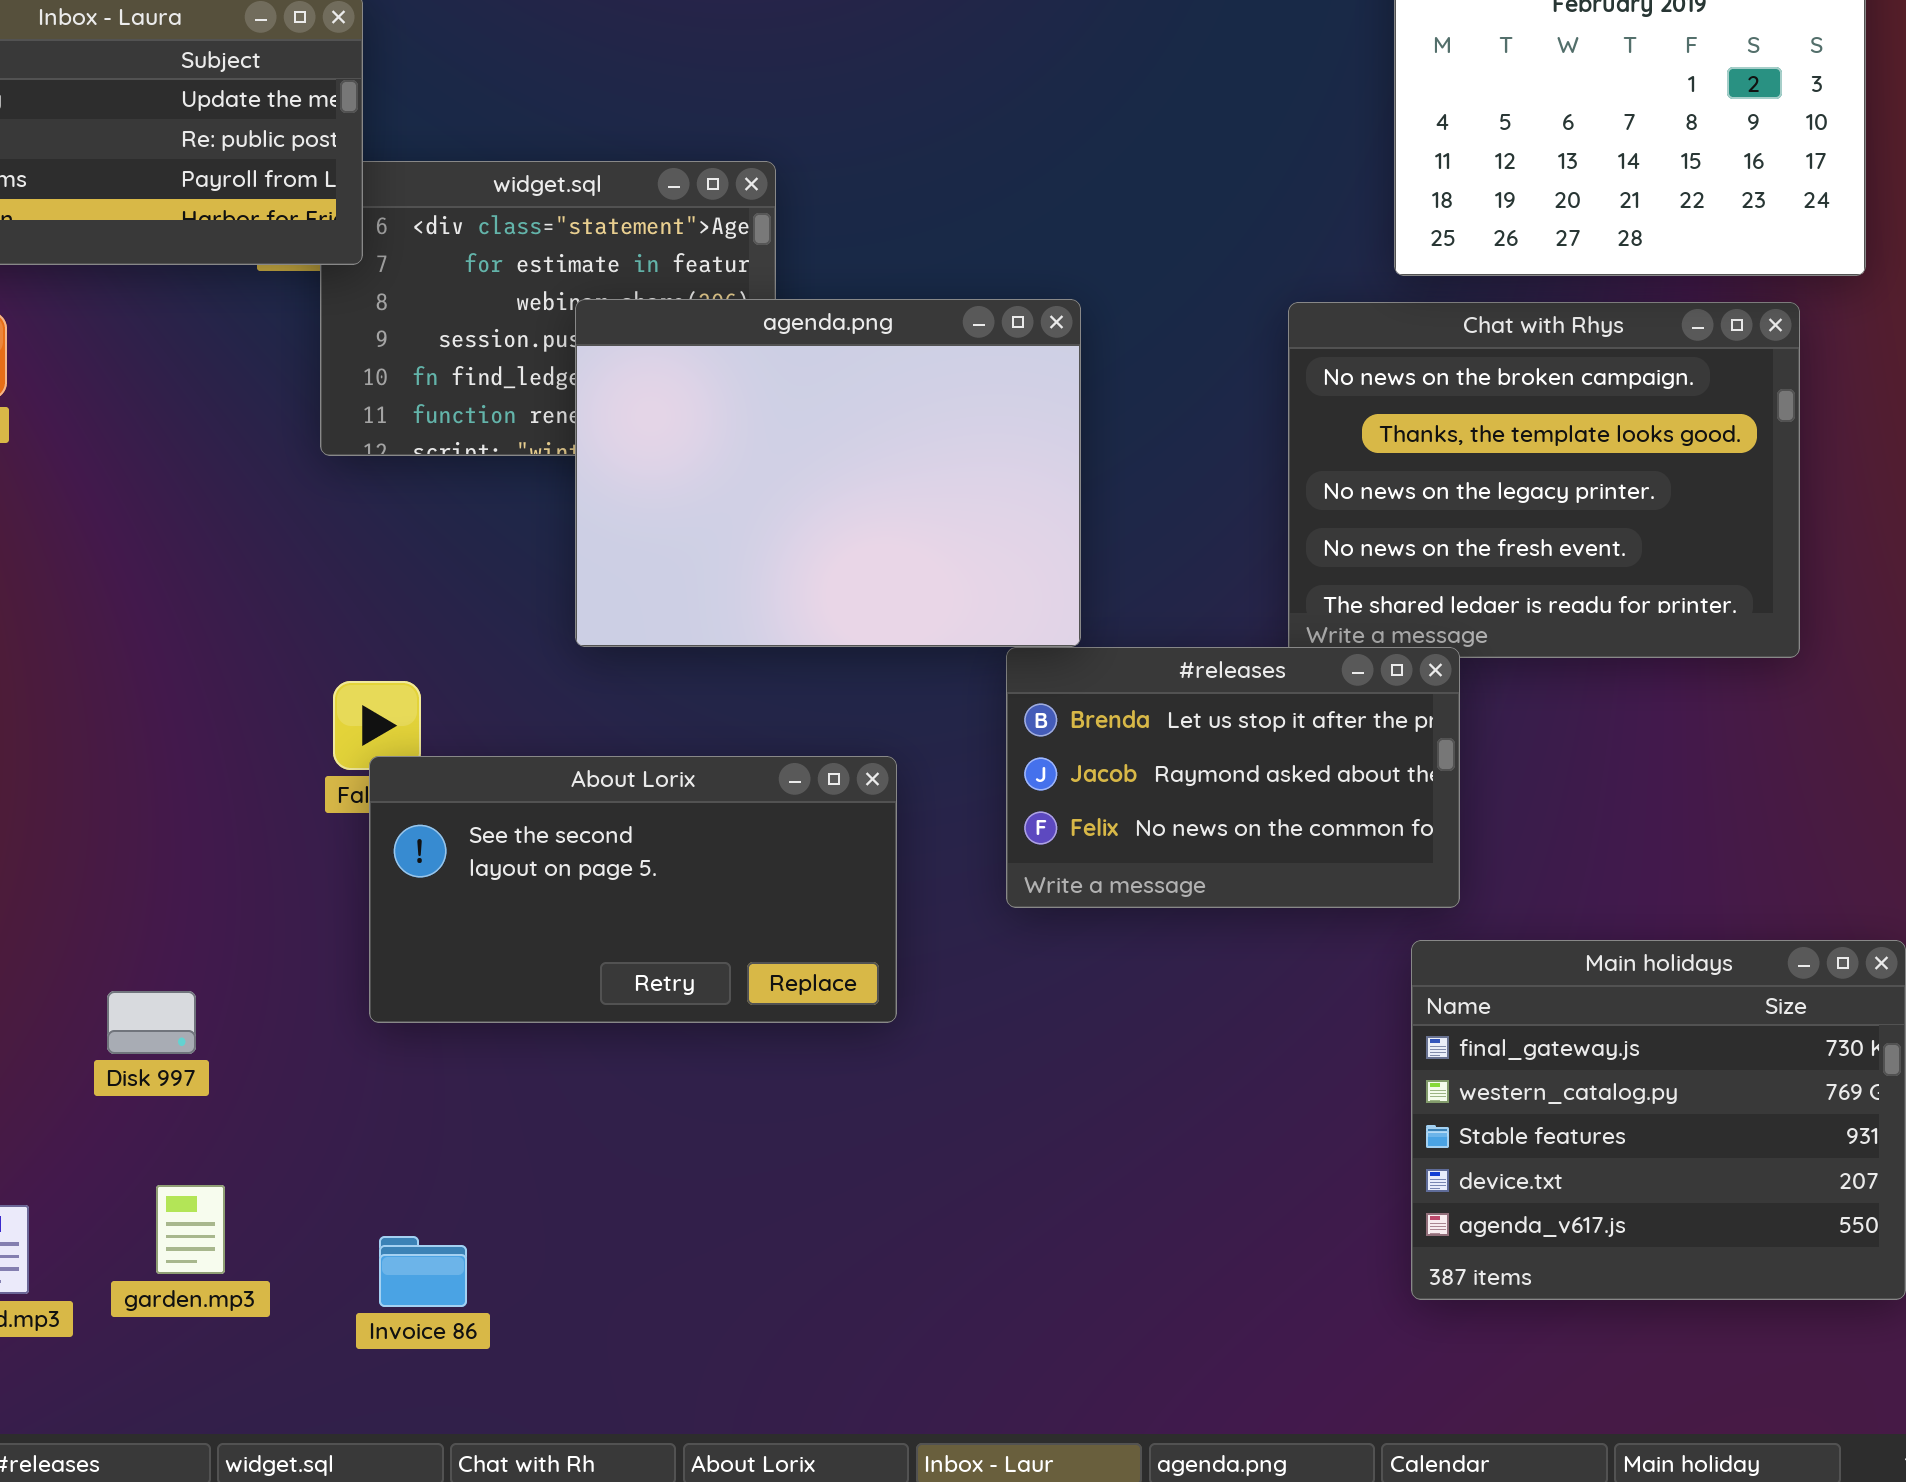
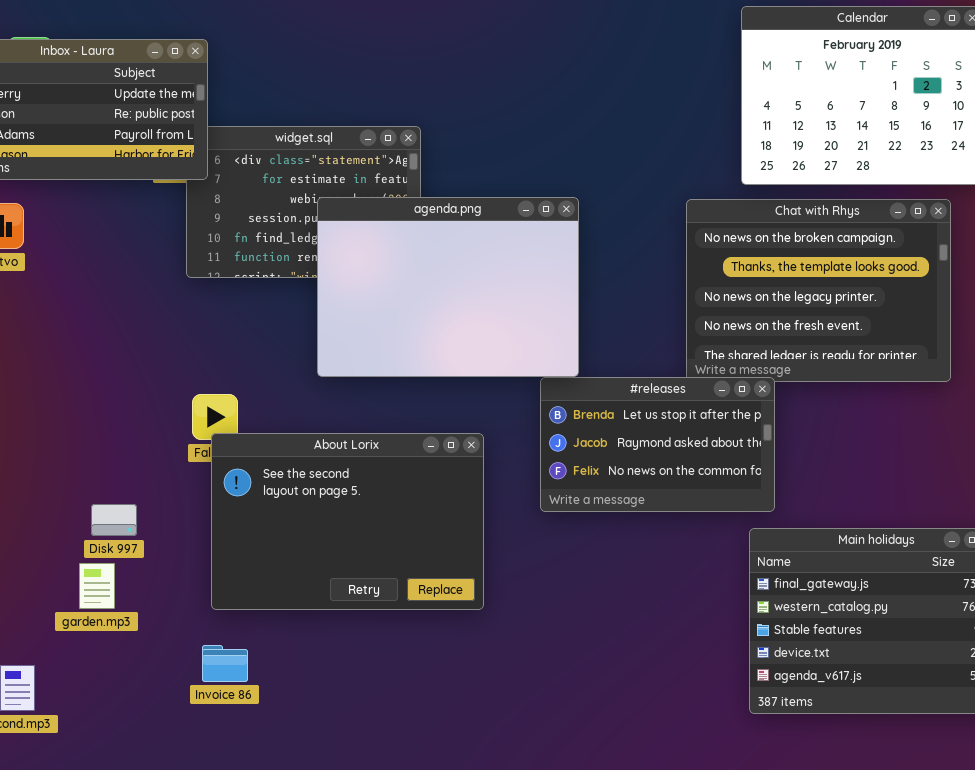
About Lorix: [369,756,897,1023] -> [211,433,484,610], resized
Disk 997: [107,991,196,1054] -> [91,504,137,536], moved
garden.mp3: [156,1185,225,1274] -> [79,563,115,609], moved
Invoice 86: [379,1236,467,1307] -> [202,645,248,682], moved

